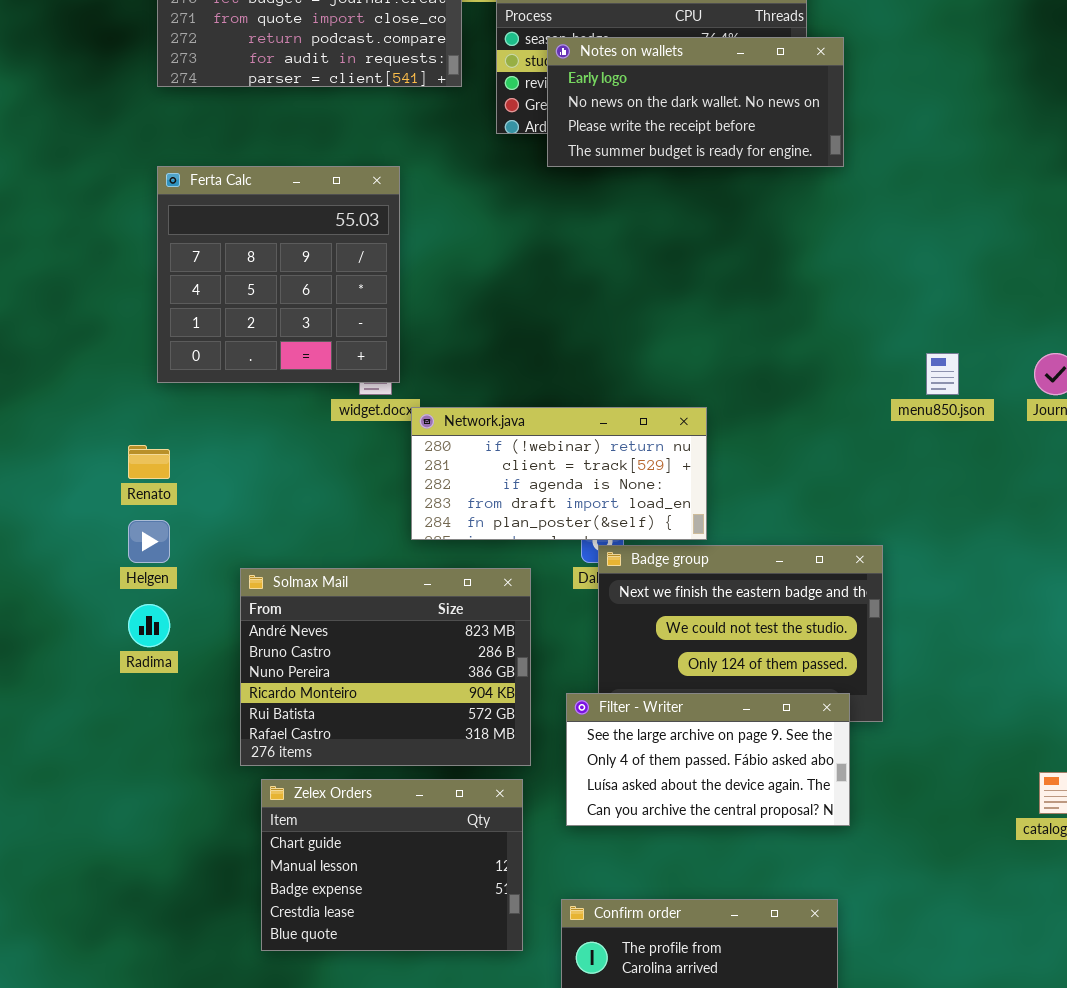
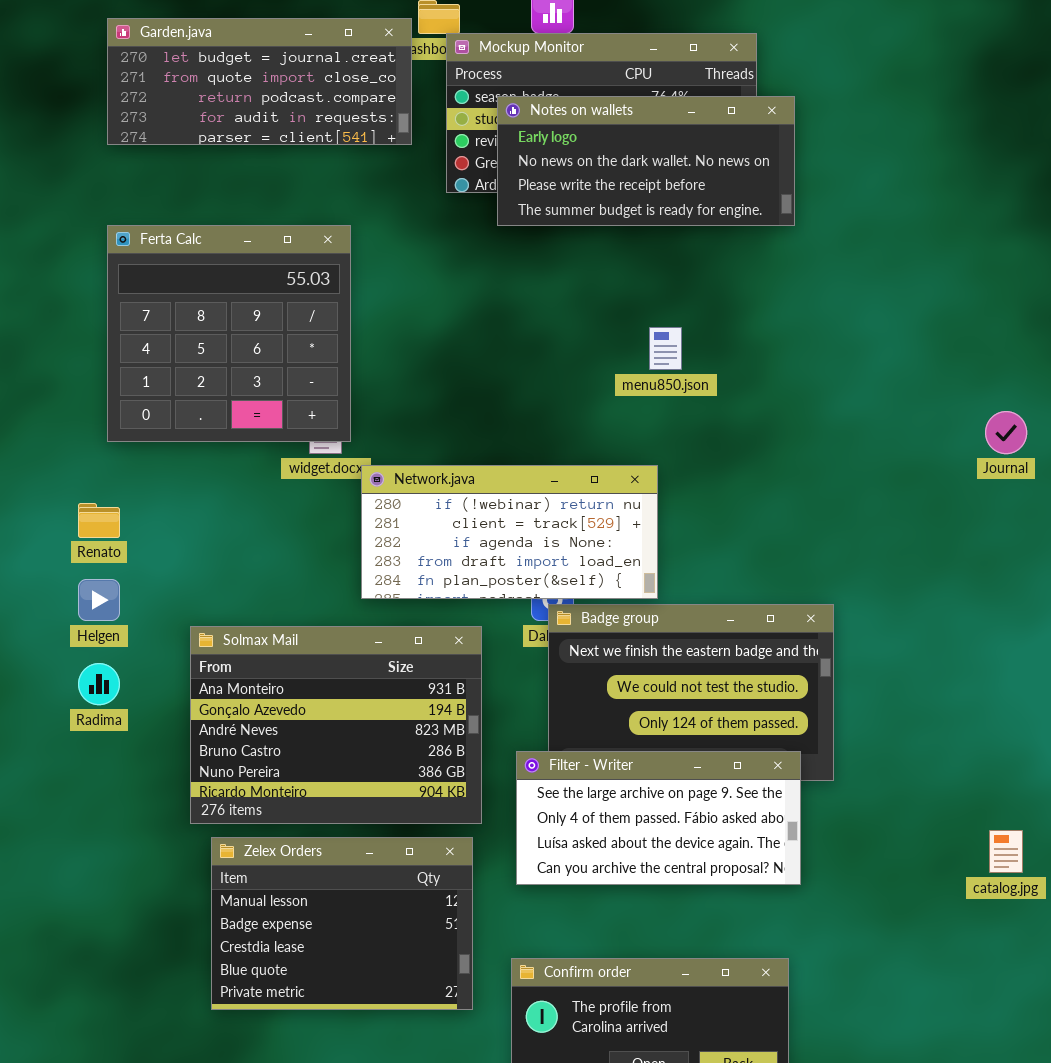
menu850.json: [926,353,959,395] -> [649,327,682,370], moved
Solmax Mail: [240,568,531,766] -> [190,626,482,824], scrolled up 2 rows
Zelex Orders: [261,779,523,951] -> [211,837,473,1010], scrolled down 1 row

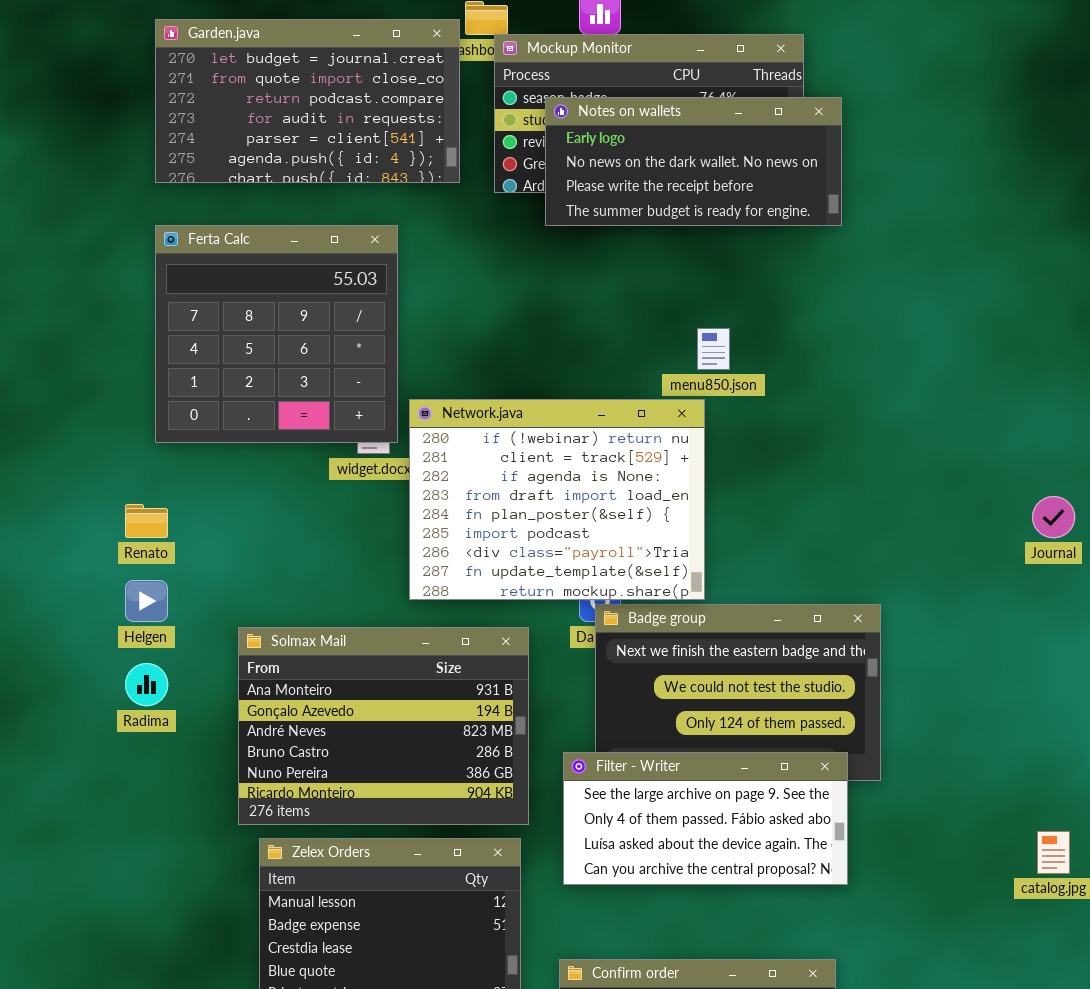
Garden.java: [107,18,412,145] -> [155,19,460,183], resized
Journal: [985,411,1027,454] -> [1032,496,1075,538], moved
Network.java: [361,465,658,599] -> [409,399,705,600], resized

